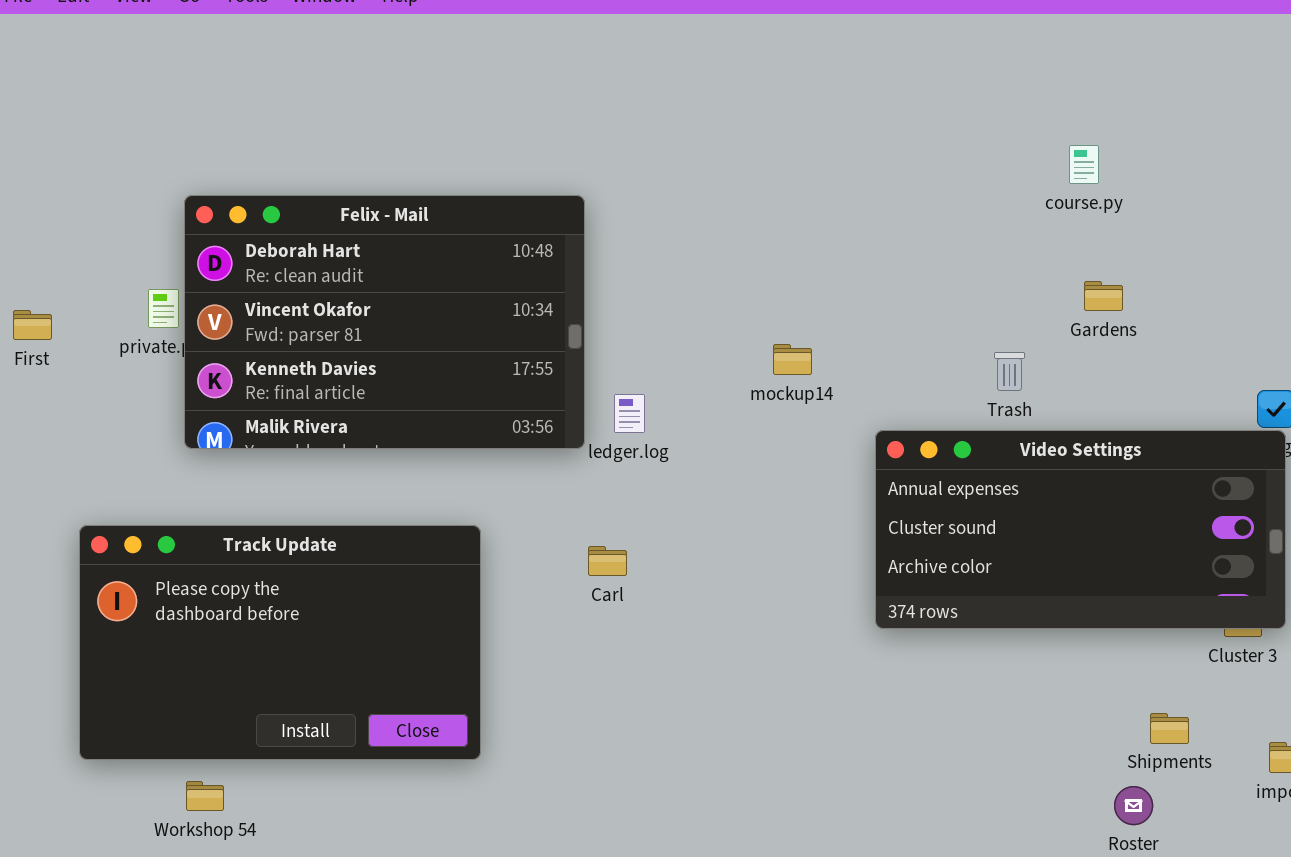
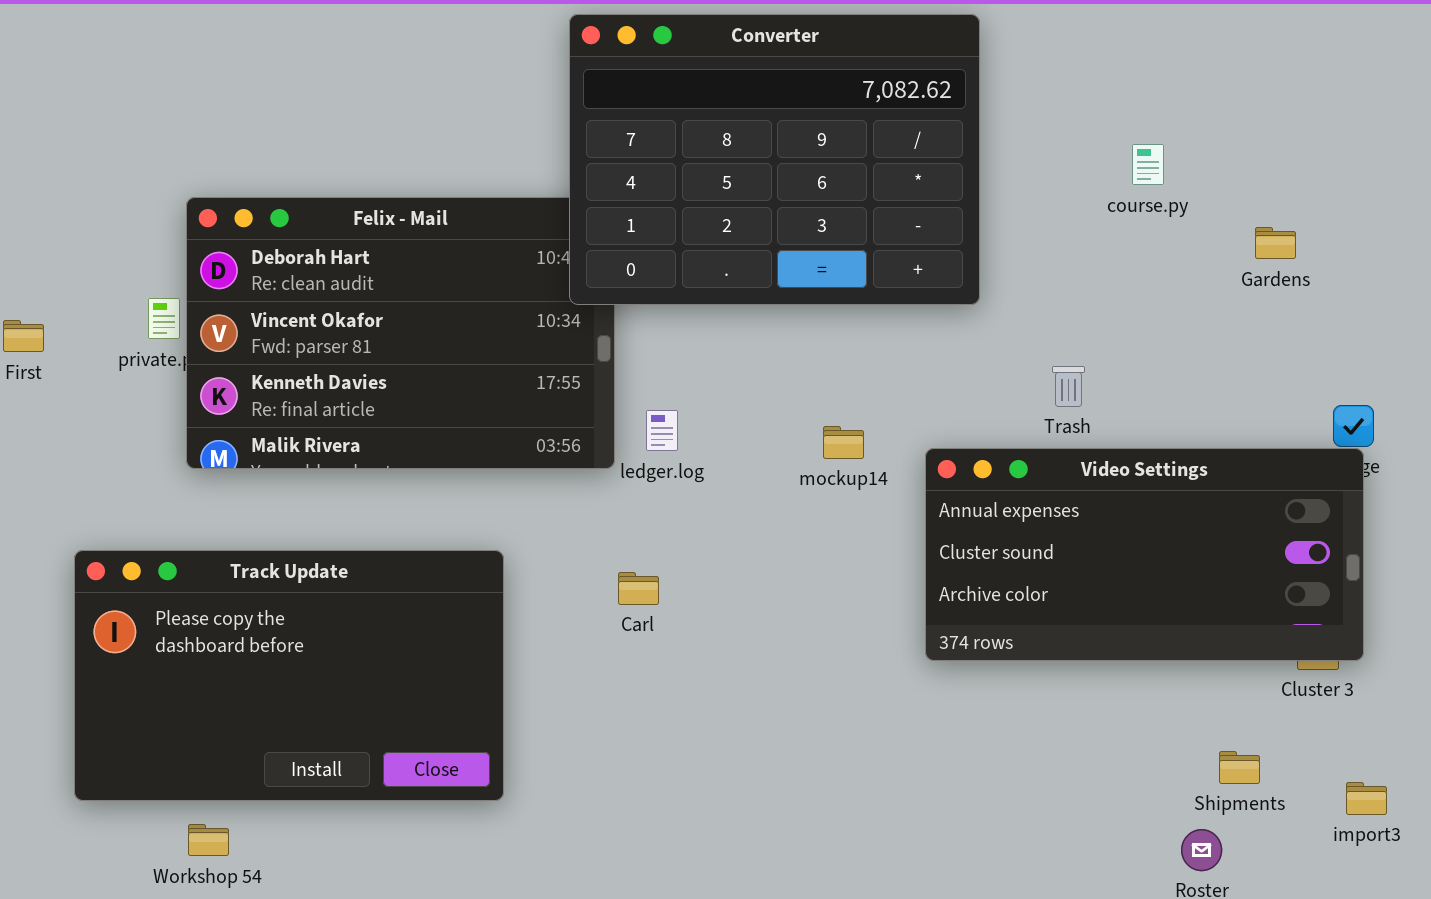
Converter: none -> [569,14,980,305], opened
Gardens: [1084,281,1123,311] -> [1255,227,1296,259], moved
mockup14: [773,344,812,375] -> [823,426,864,459], moved

